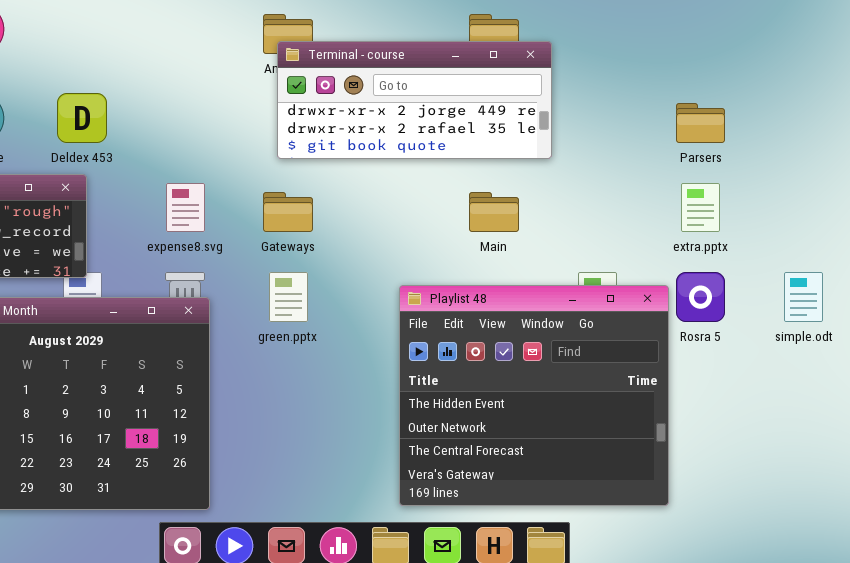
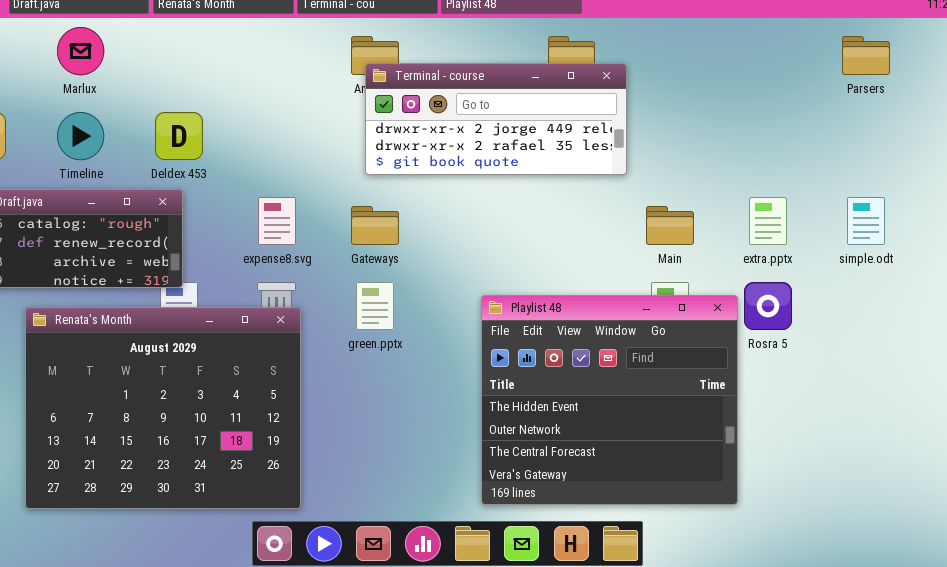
Parsers: [676,103,725,143] -> [842,36,890,75], moved
Main: [469,192,519,232] -> [646,206,694,245], moved
simple.odt: [784,272,823,322] -> [847,197,885,245], moved

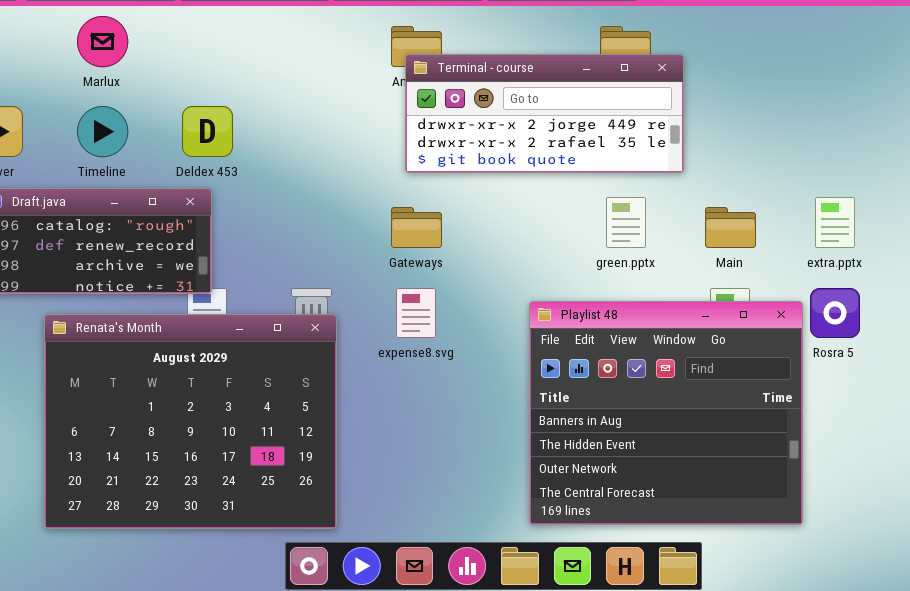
expense8.svg: [258,197,296,245] -> [396,288,436,338], moved
green.pptx: [356,282,394,330] -> [606,197,646,248], moved
Playlist 48: [481,295,738,505] -> [529,301,803,525], scrolled up 1 row

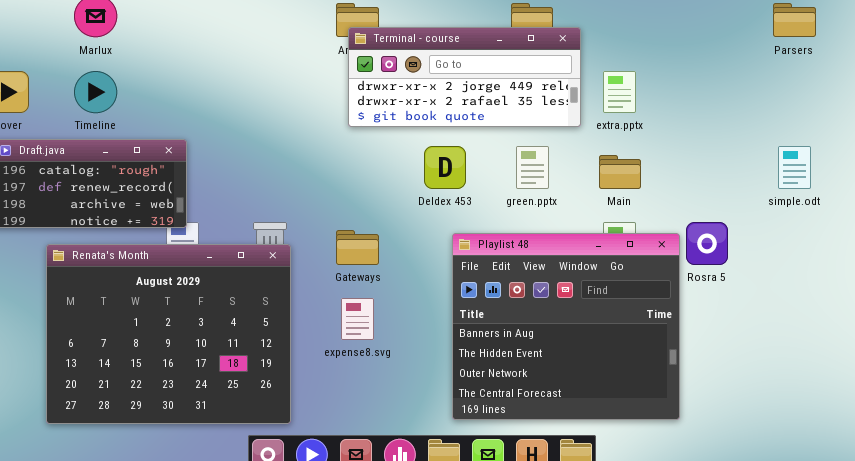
Deldex 453: [182,106,233,157] -> [424,146,466,189], moved
extra.pptx: [815,197,855,248] -> [603,71,636,113], moved
Gateways: [391,207,442,248] -> [336,230,379,265], moved
expense8.svg: [396,288,436,338] -> [341,298,374,340], moved

